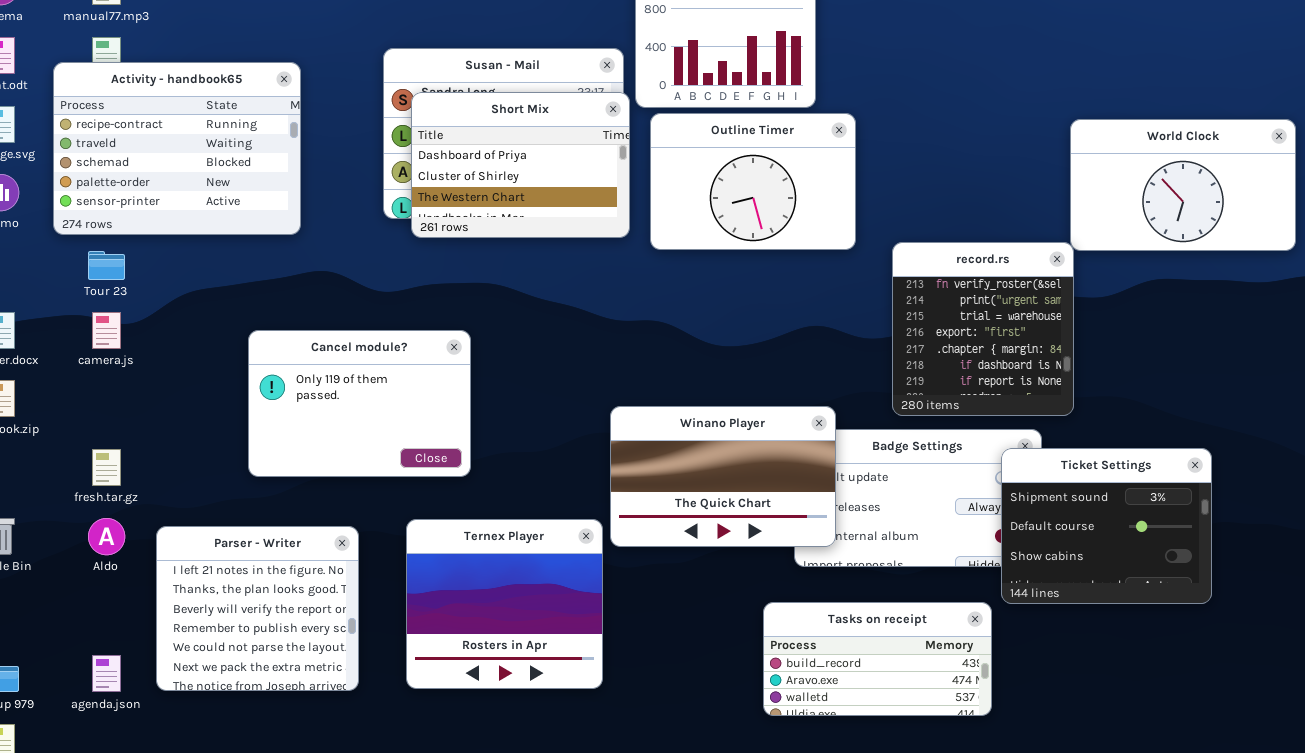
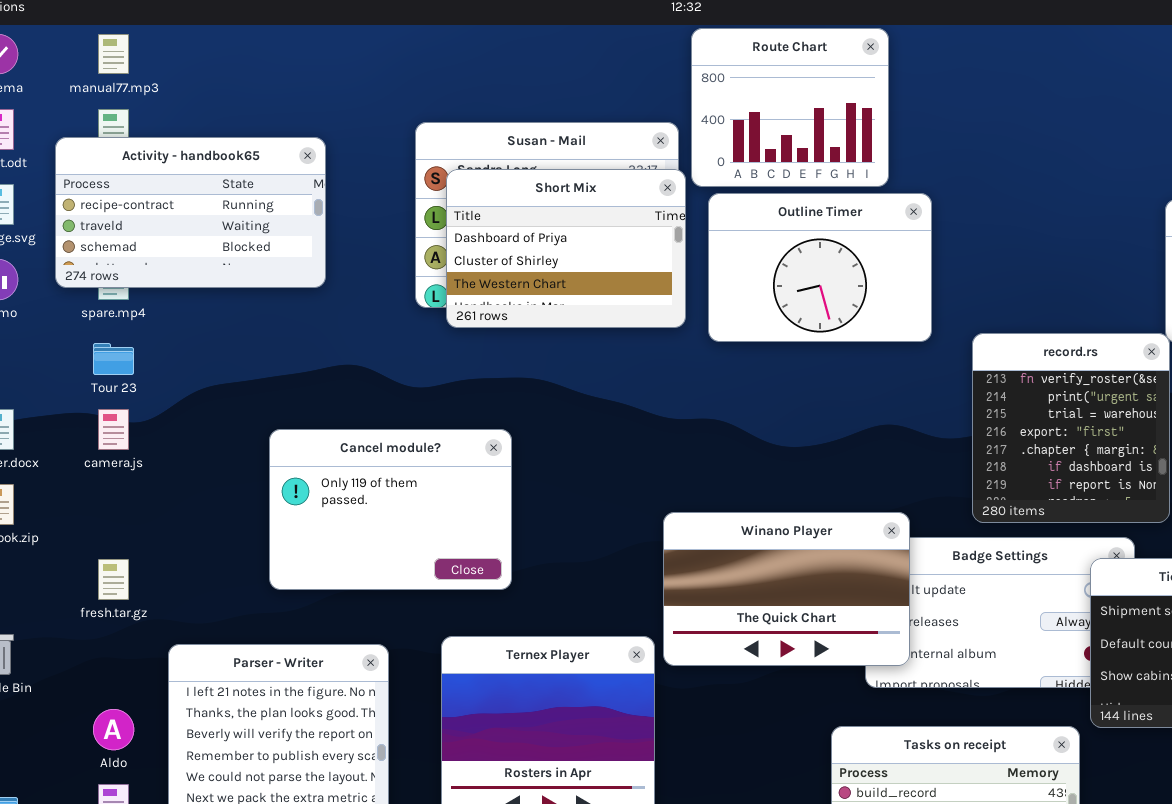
Activity - handbook65: [53,62,301,235] -> [55,137,326,288], resized
Aldo: [88,518,125,555] -> [93,709,134,750], moved

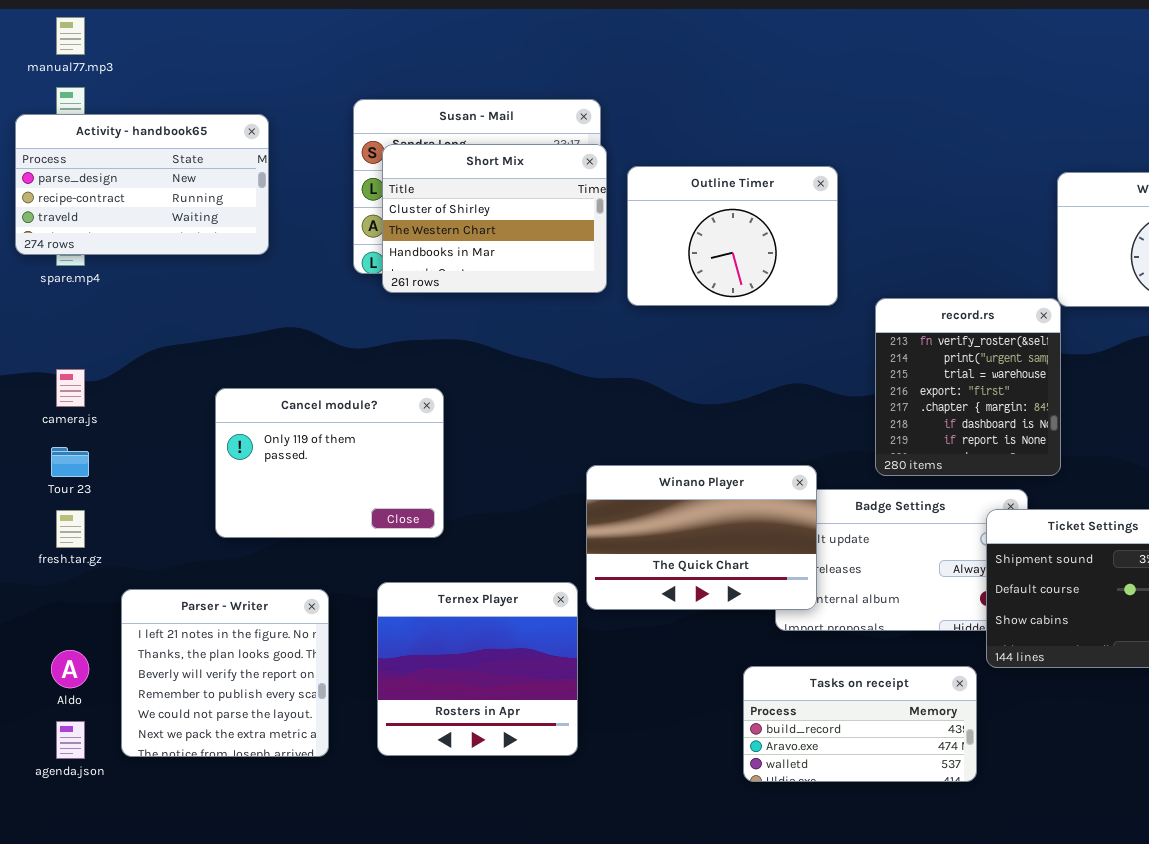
Route Chart: [691,28,889,187] -> none, closed
Activity - handbook65: [55,137,326,288] -> [15,114,269,255], scrolled up 1 row
Short Mix: [446,169,686,328] -> [382,144,607,293], scrolled down 1 row
Tour 23: [93,343,134,375] -> [51,447,89,477], moved

